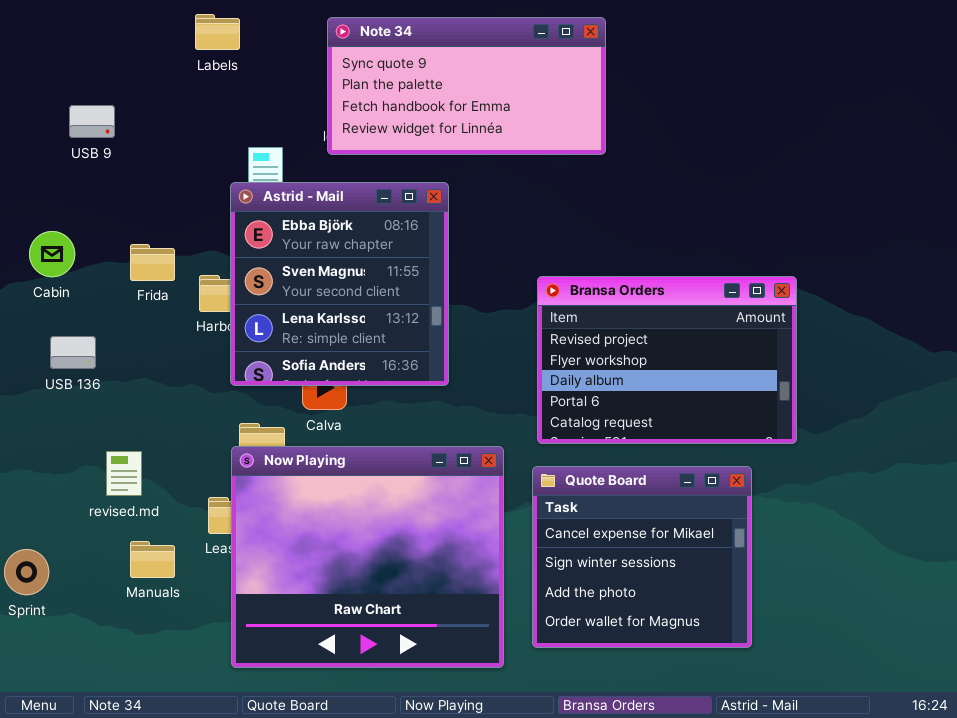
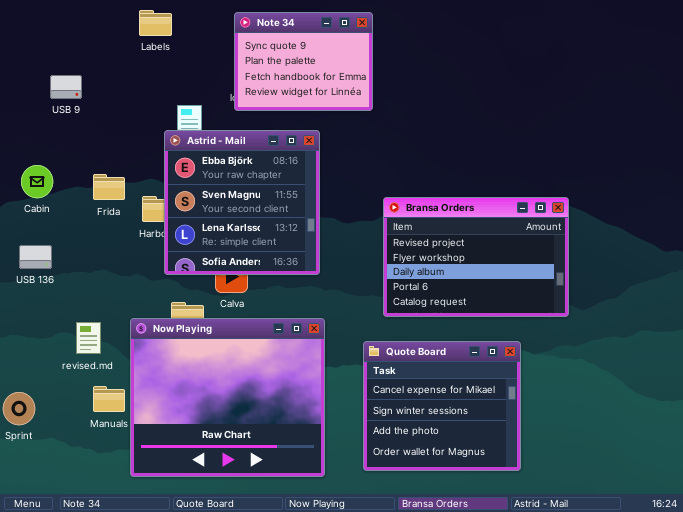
Note 34: [327,17,606,155] -> [234,12,373,111], resized
USB 136: [50,336,96,369] -> [19,245,52,269], moved
Now Playing: [231,446,504,668] -> [130,318,325,477], moved
Quote Board: [532,466,752,648] -> [363,341,521,471], moved

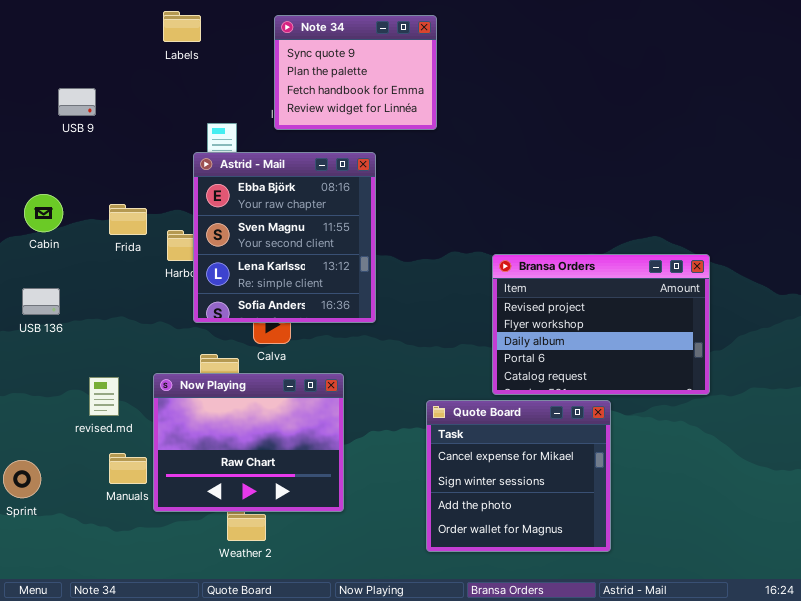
Bransa Orders: [383,197,569,317] -> [492,254,710,395], moved
Now Playing: [130,318,325,477] -> [153,373,344,512], resized

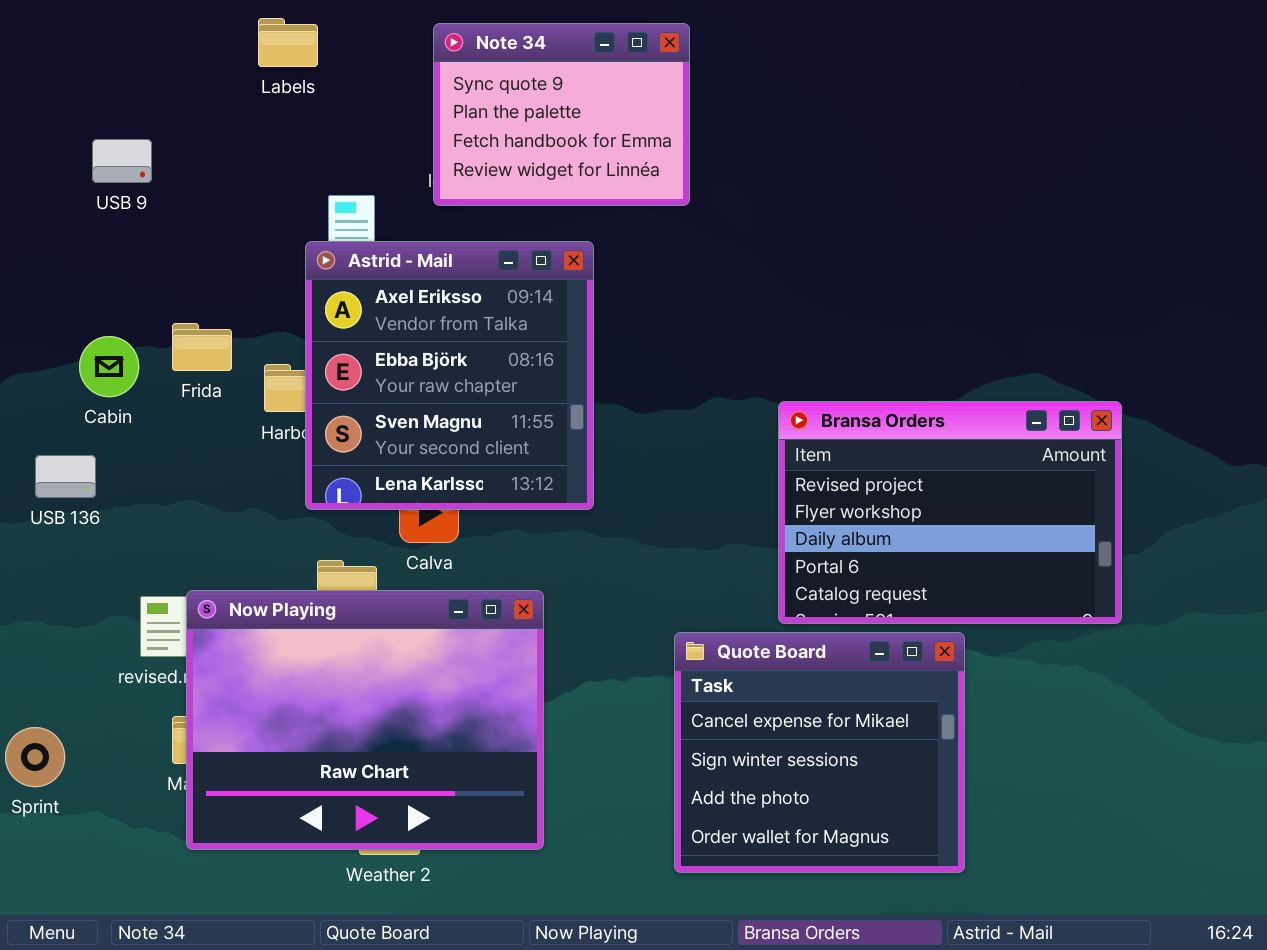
Astrid - Mail: [193,152,376,323] -> [305,241,594,510], scrolled up 1 row
Cabin: [24,194,63,232] -> [79,336,139,397], moved
Now Playing: [153,373,344,512] -> [186,590,544,850], resized

